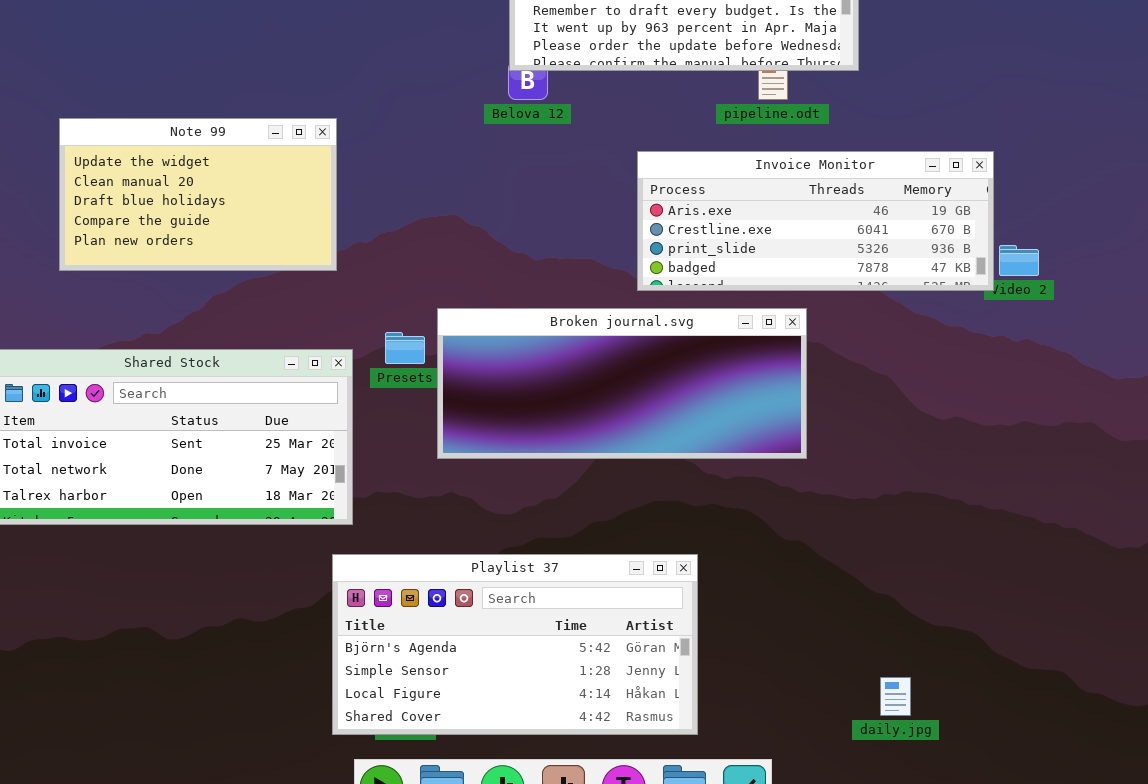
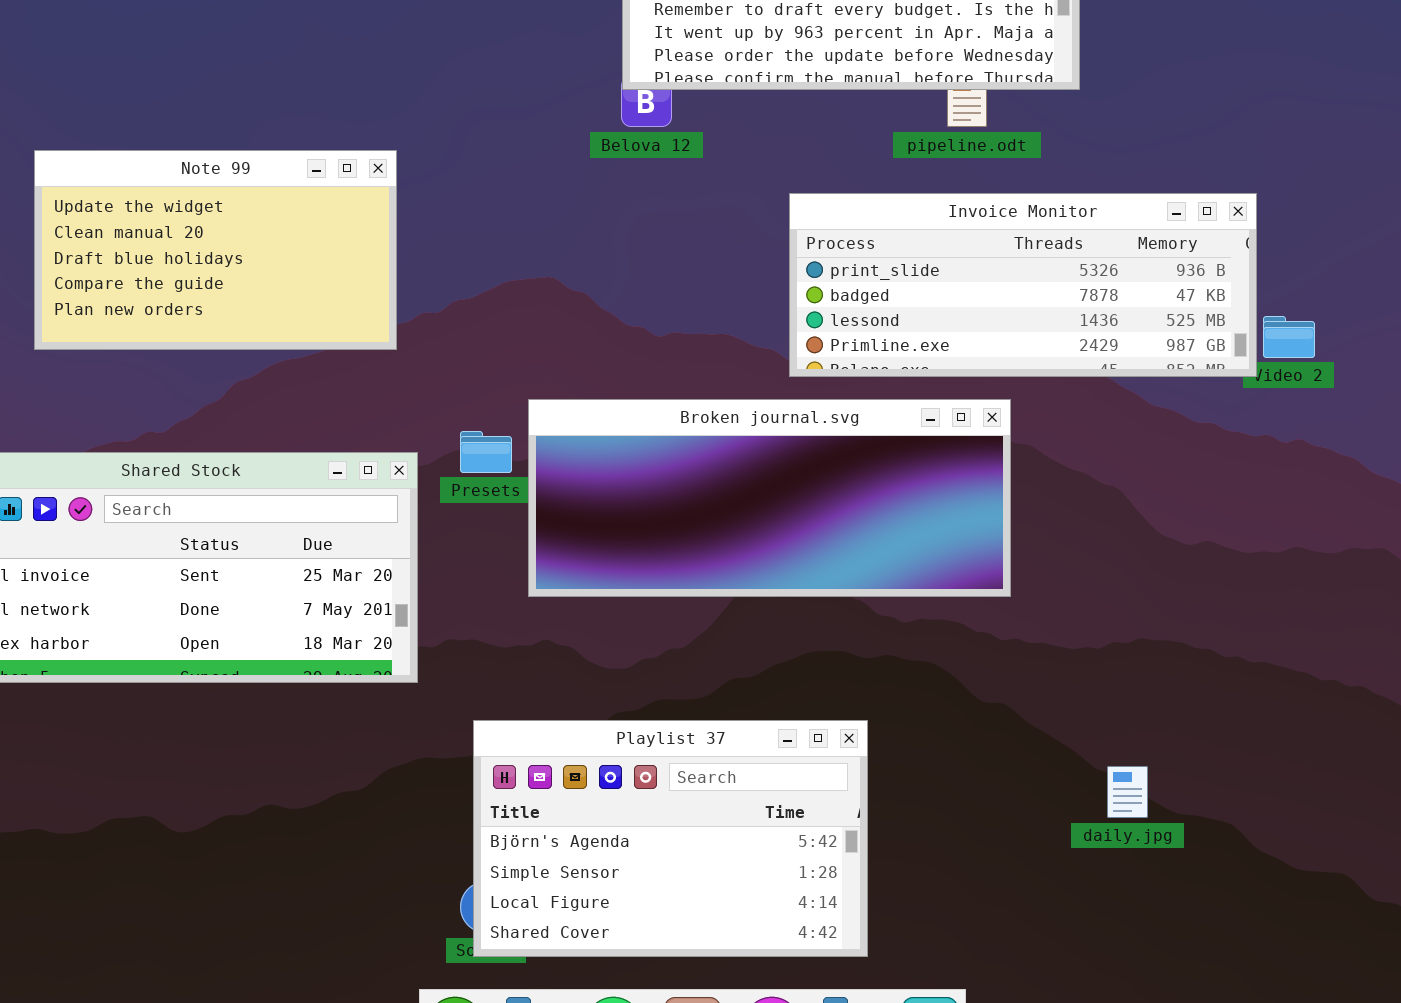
Invoice Monitor: [637,151,994,291] -> [789,193,1257,377], scrolled down 2 rows
Playlist 37: [332,554,698,735] -> [473,720,868,957], resized
daily.jpg: [880,677,911,716] -> [1107,766,1148,818], moved

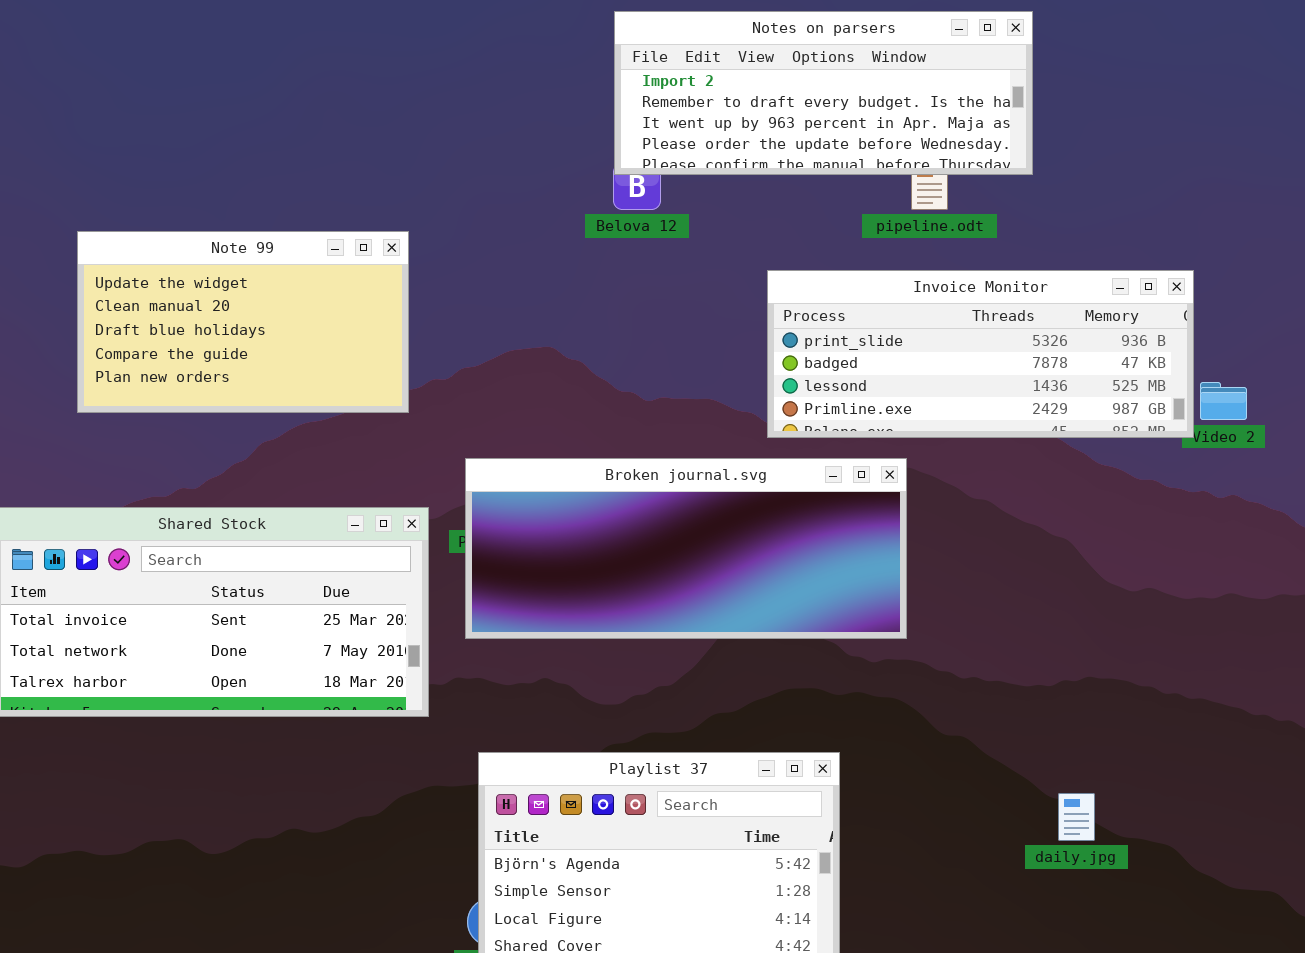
Broken journal.svg: [528,399,1011,597] -> [465,458,907,639], moved

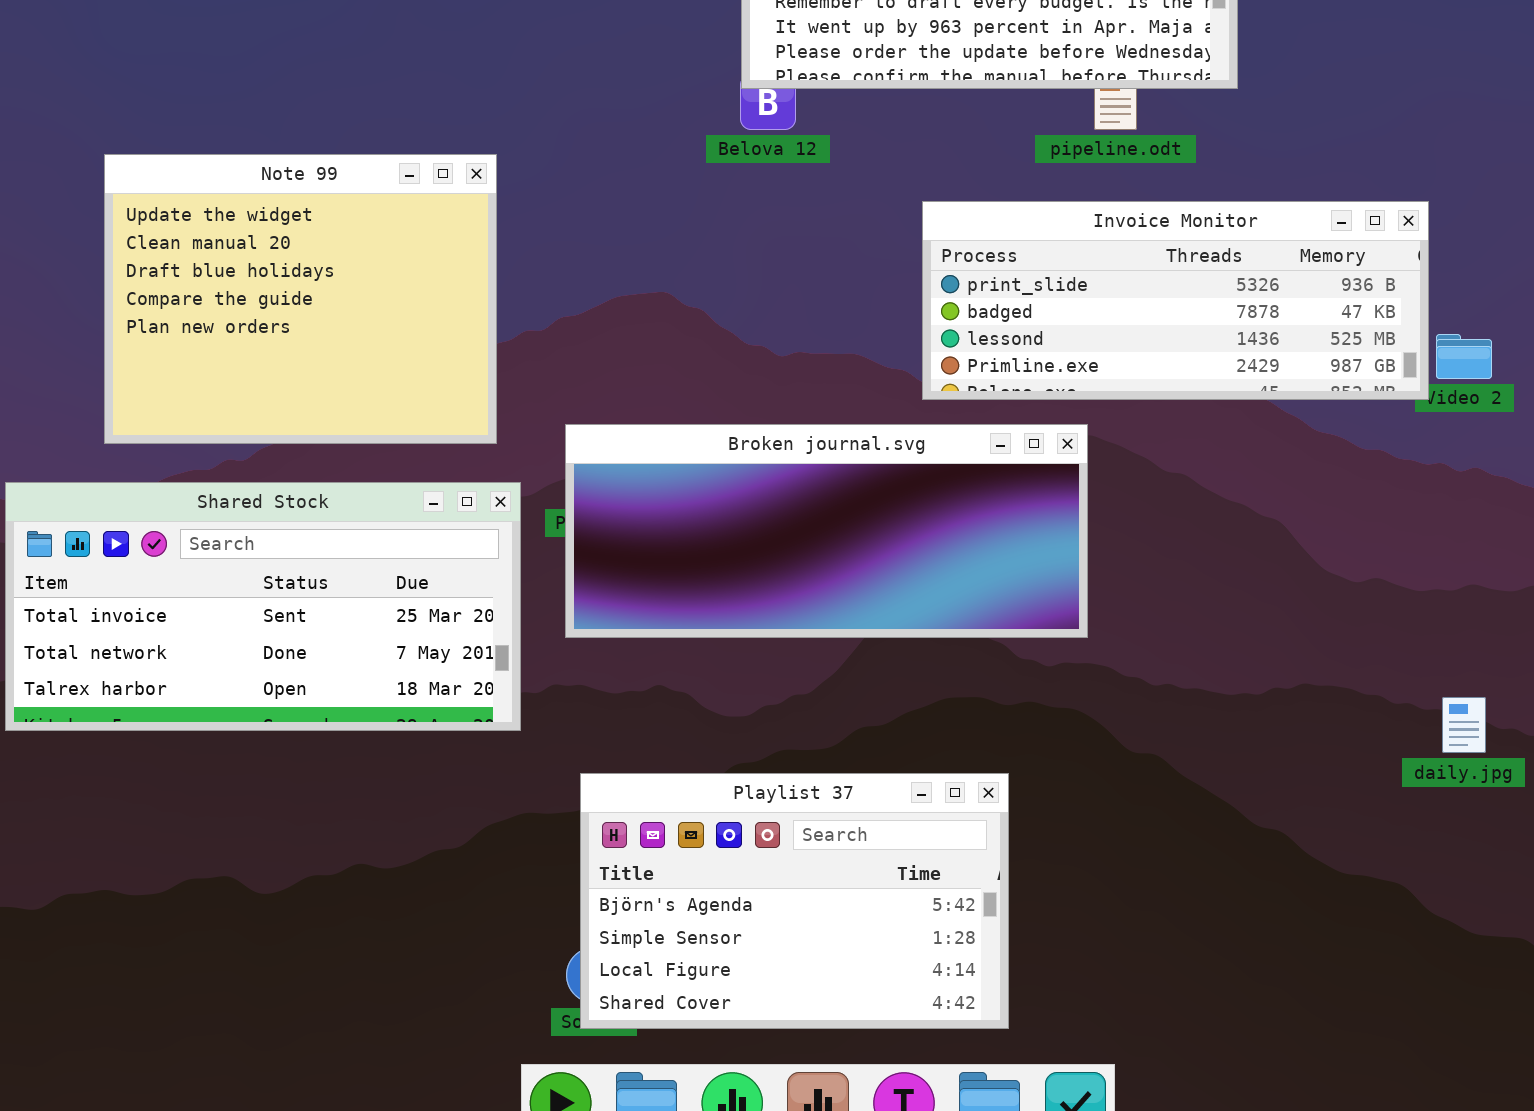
Note 99: [77,231,409,413] -> [104,154,497,444], resized
daily.jpg: [1058,793,1095,841] -> [1442,697,1486,753], moved

